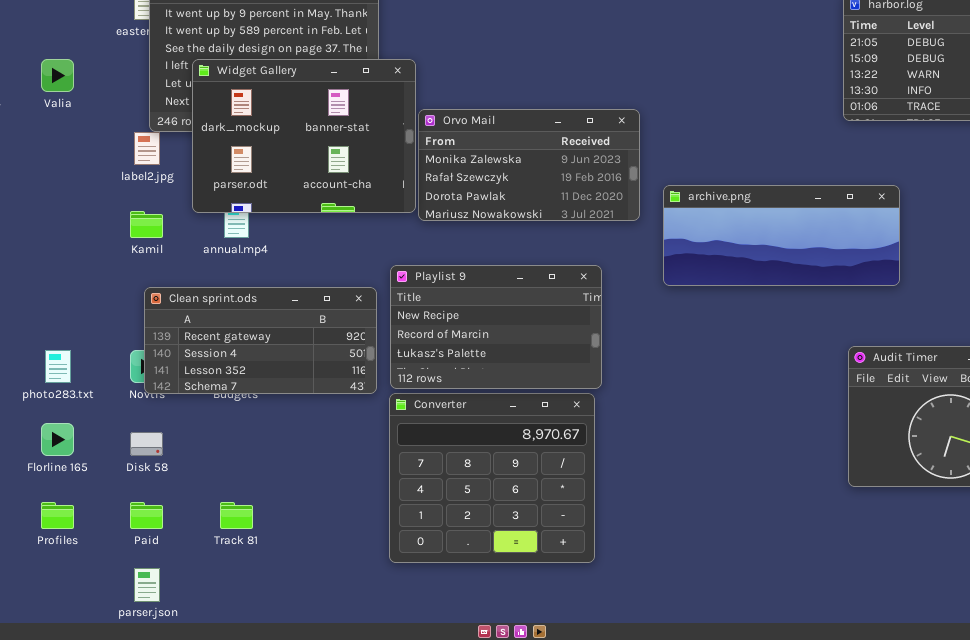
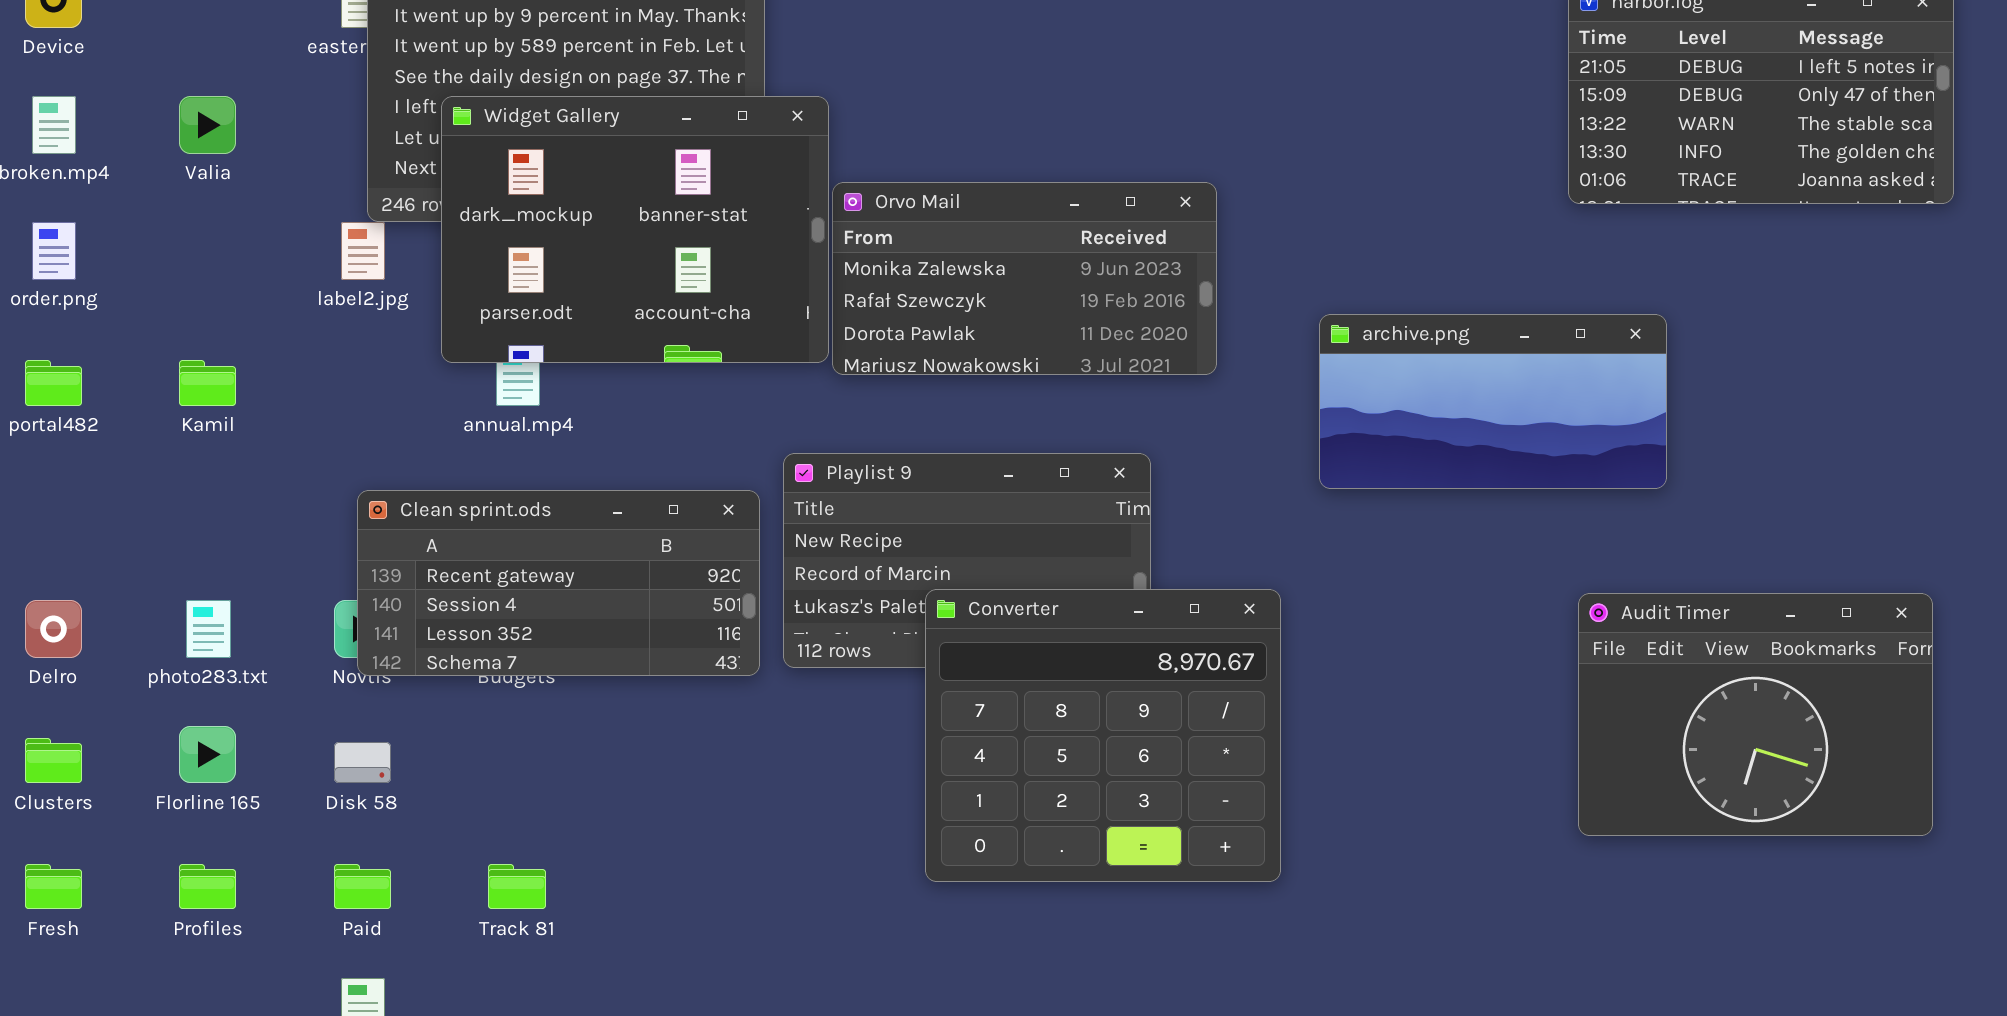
archive.png: [663,185,900,286] -> [1319,314,1667,489], resized
Kamil: [130,211,163,238] -> [179,360,236,406], moved
Converter: [389,393,595,563] -> [925,589,1281,882], moved

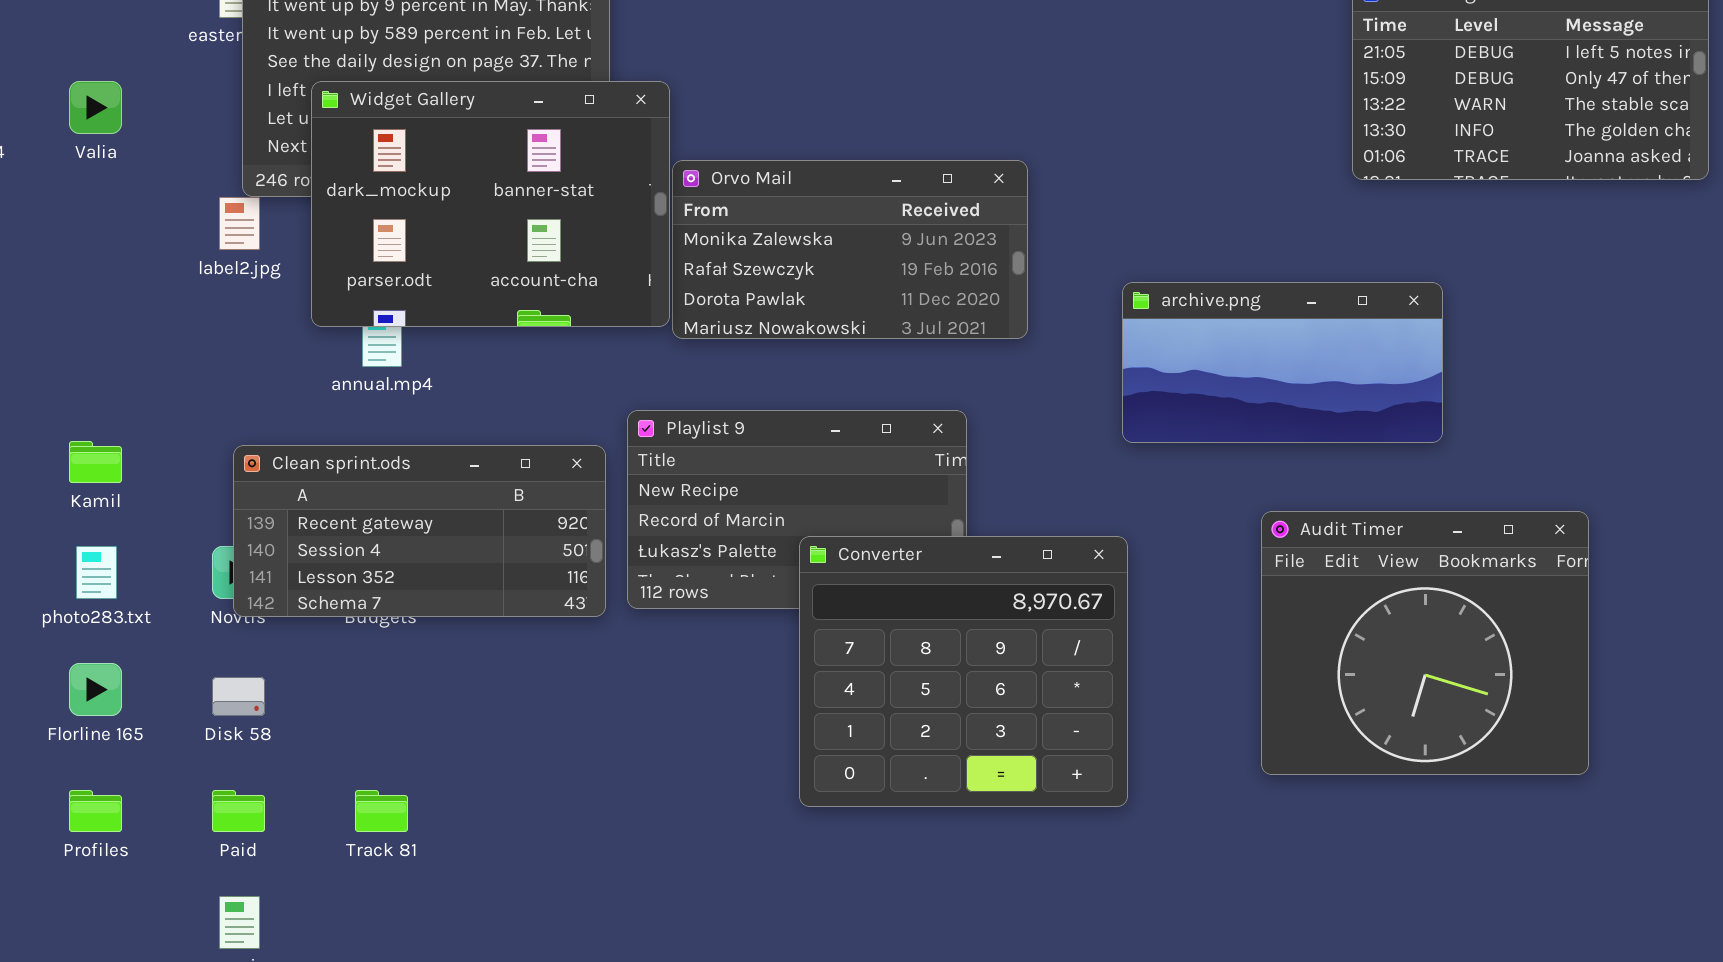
Kamil: [179,360,236,406] -> [69,441,122,483], moved
Converter: [925,589,1281,882] -> [799,536,1128,807], moved
Audit Timer: [1578,593,1933,836] -> [1261,511,1589,775], moved, resized

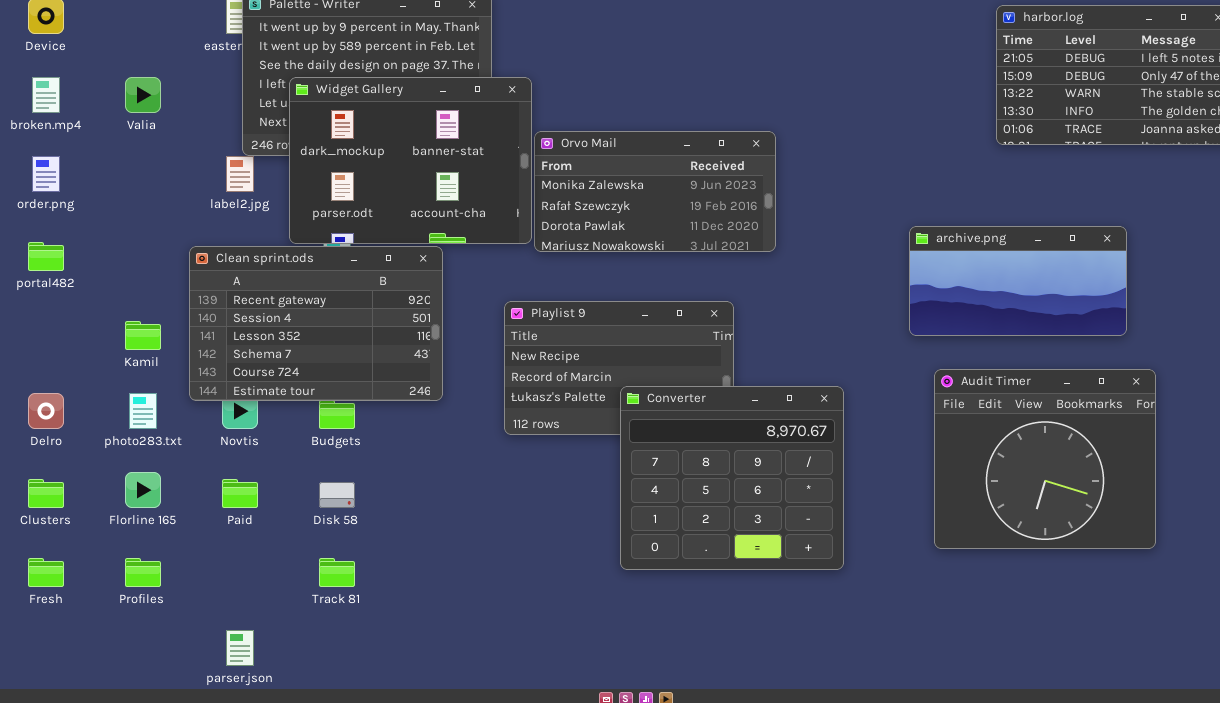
archive.png: [1122,282,1443,443] -> [909,226,1127,336], moved
Clean sprint.ods: [233,445,606,617] -> [189,246,443,401], moved, resized
Disk 58: [212,677,265,716] -> [319,482,355,508], moved
Paid: [212,790,265,832] -> [222,479,258,508], moved

